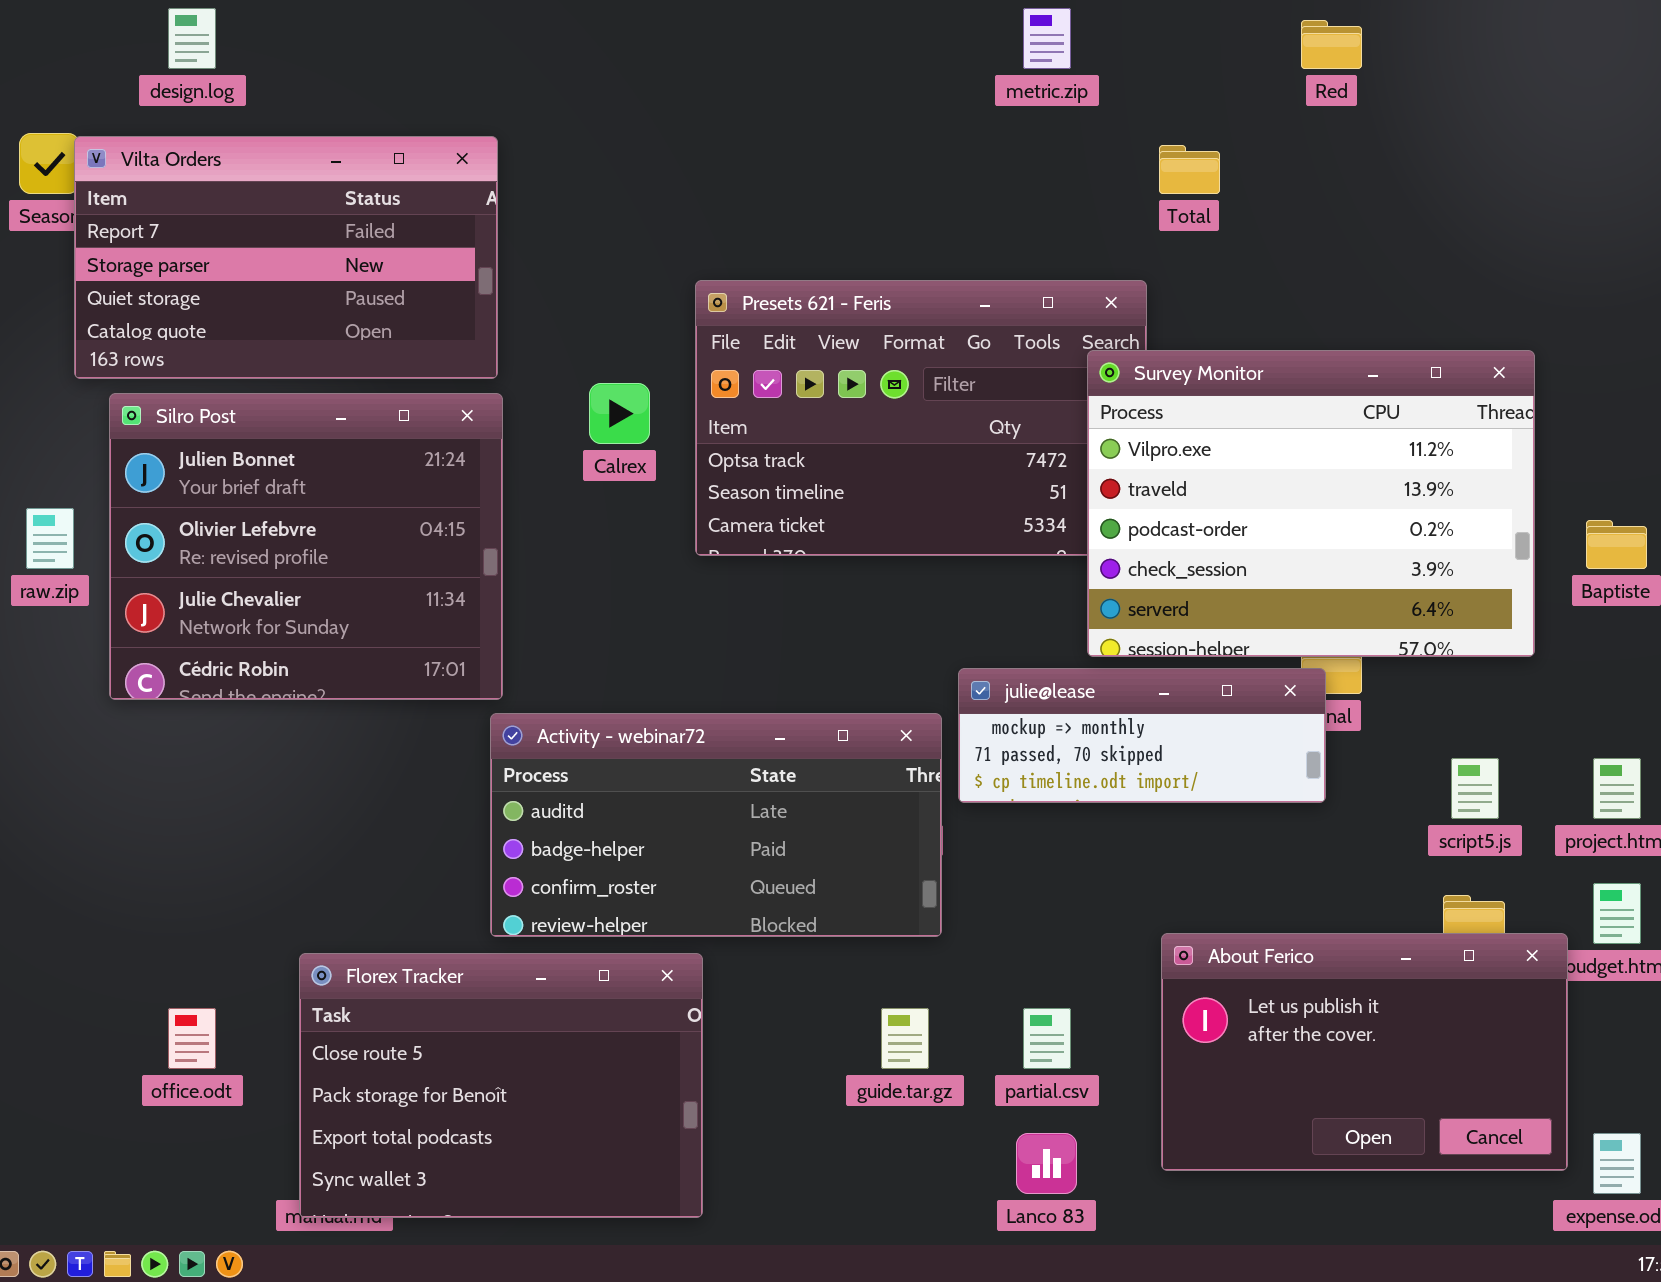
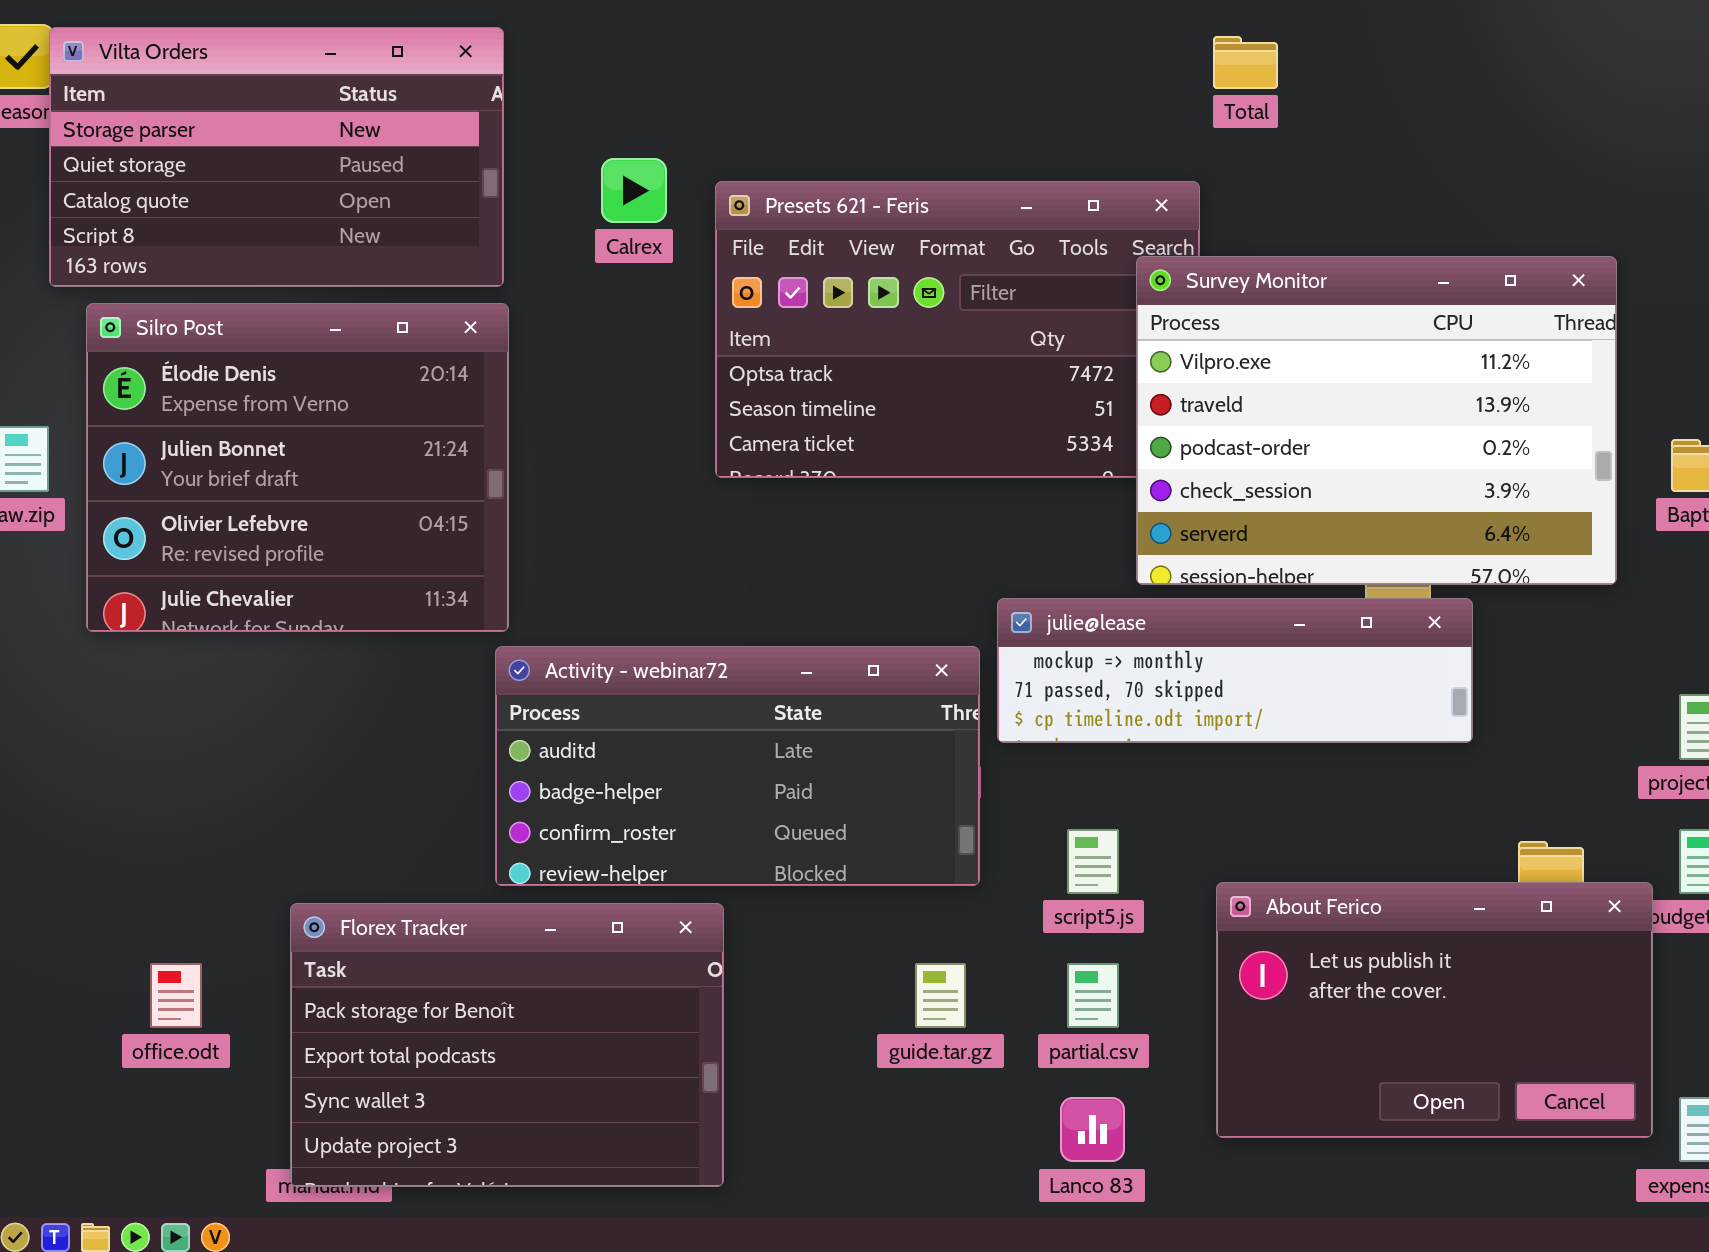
Vilta Orders: [74,136,498,379] -> [49,27,504,287], scrolled down 1 row
Calrex: [589,383,650,444] -> [601,158,667,223], moved
Silro Post: [109,393,503,700] -> [86,303,509,632], scrolled up 1 row
julie@lease: [958,668,1326,803] -> [997,598,1473,743], resized
script5.js: [1451,758,1499,819] -> [1067,829,1119,894], moved
Florex Tracker: [299,953,703,1218] -> [290,903,724,1187], scrolled down 1 row

